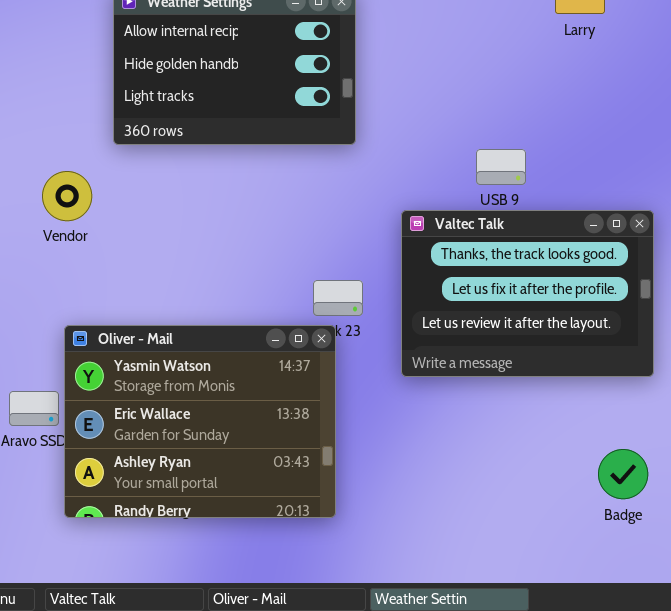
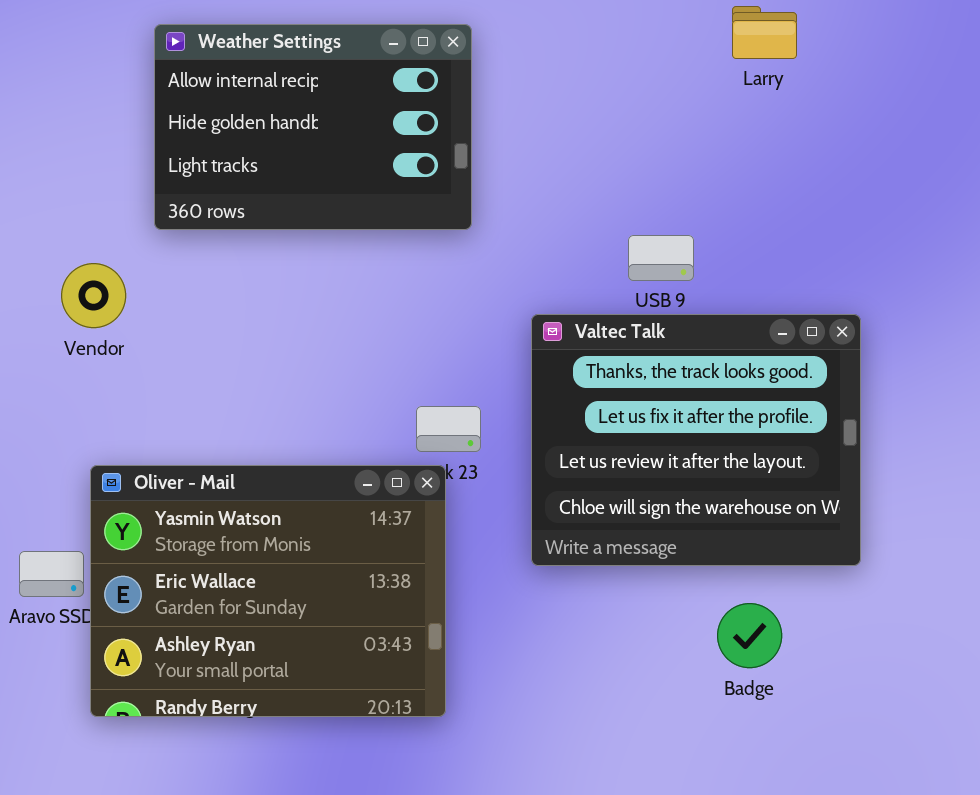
Valtec Talk: [401,210,654,377] -> [531,314,861,566], resized
Badge: [598,449,648,499] -> [717,603,782,668], moved

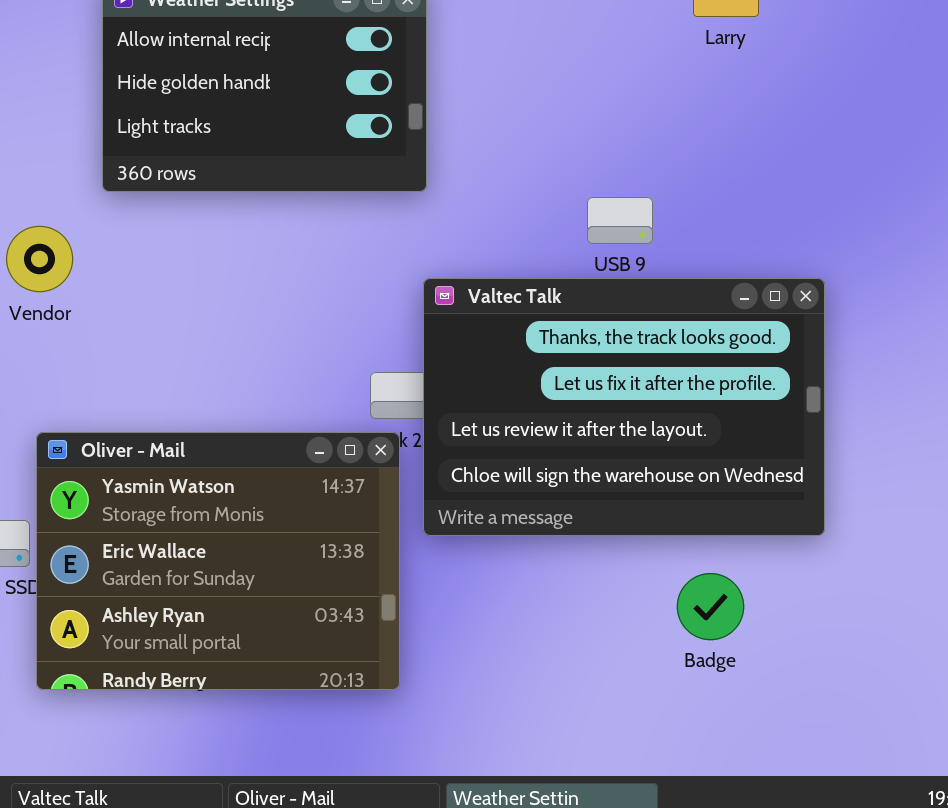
Valtec Talk: [531,314,861,566] -> [423,278,825,536], resized

